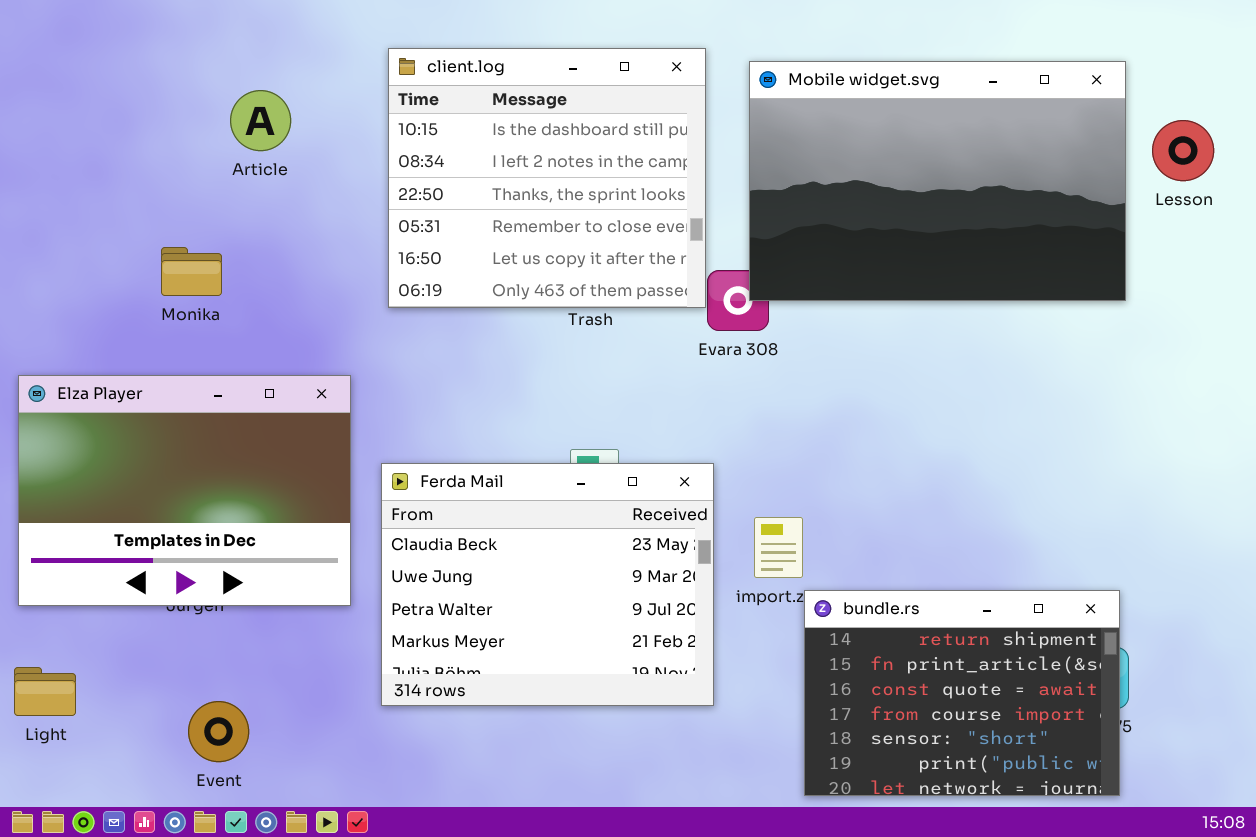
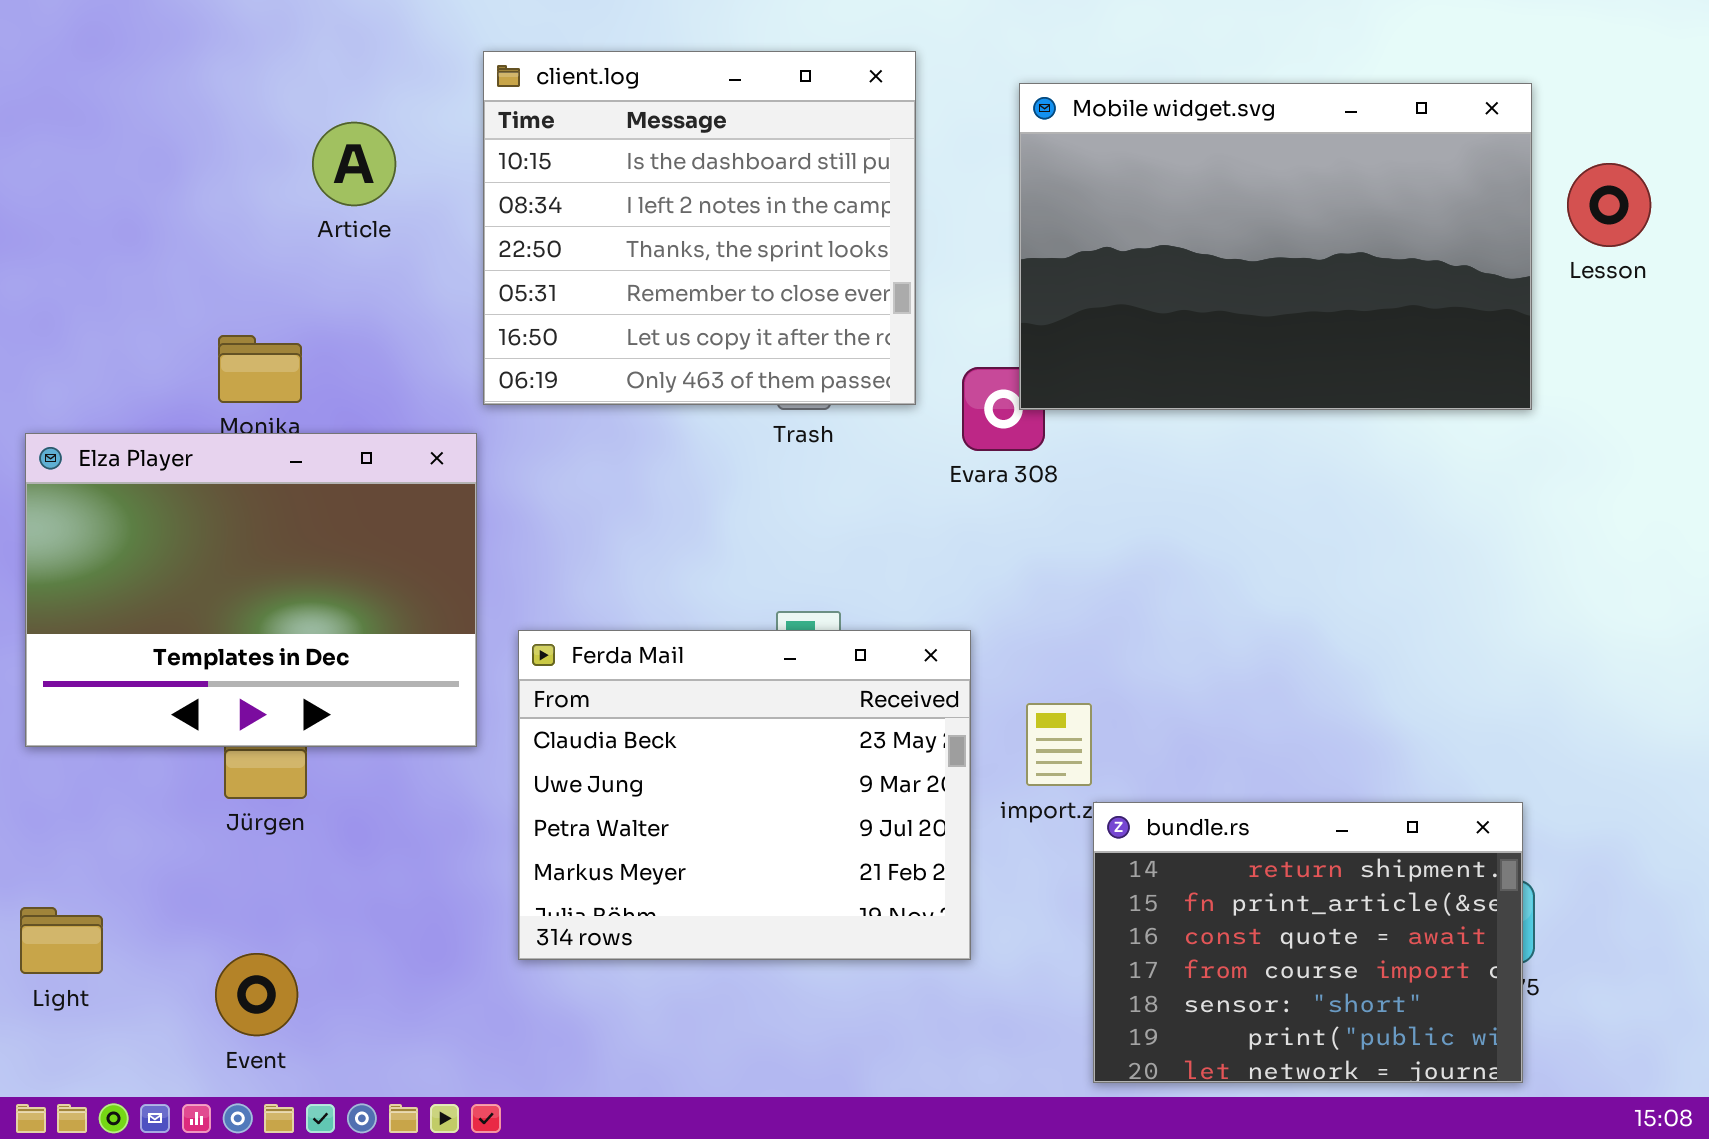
client.log: [388,48,706,308] -> [483,51,916,405], moved
Elza Player: [18,375,351,606] -> [25,433,477,747], moved
Event: [188,701,249,762] -> [215,953,298,1036], moved

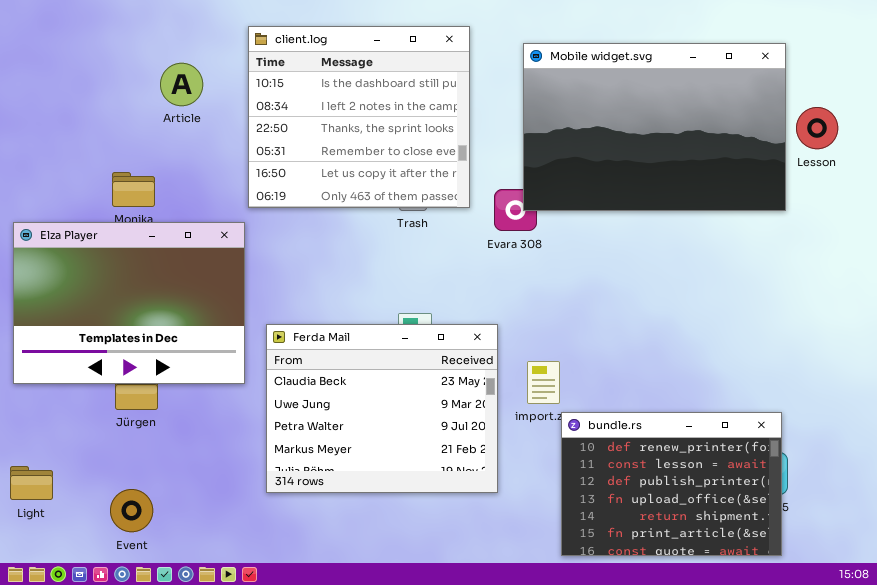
Lesson: [1567,163,1651,247] -> [796,107,838,149], moved
bundle.rs: [1093,802,1523,1083] -> [561,412,782,556], scrolled up 4 rows

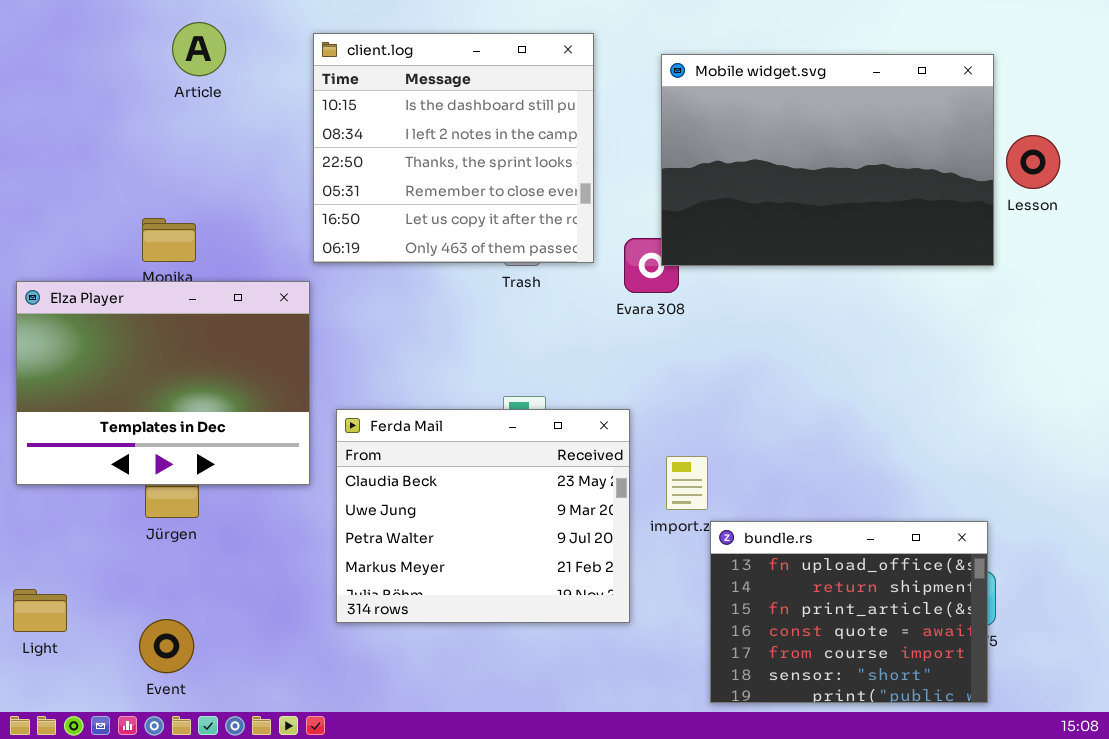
Article: [160,63,203,106] -> [172,22,226,76], moved
bundle.rs: [561,412,782,556] -> [710,521,988,703], scrolled down 3 rows

